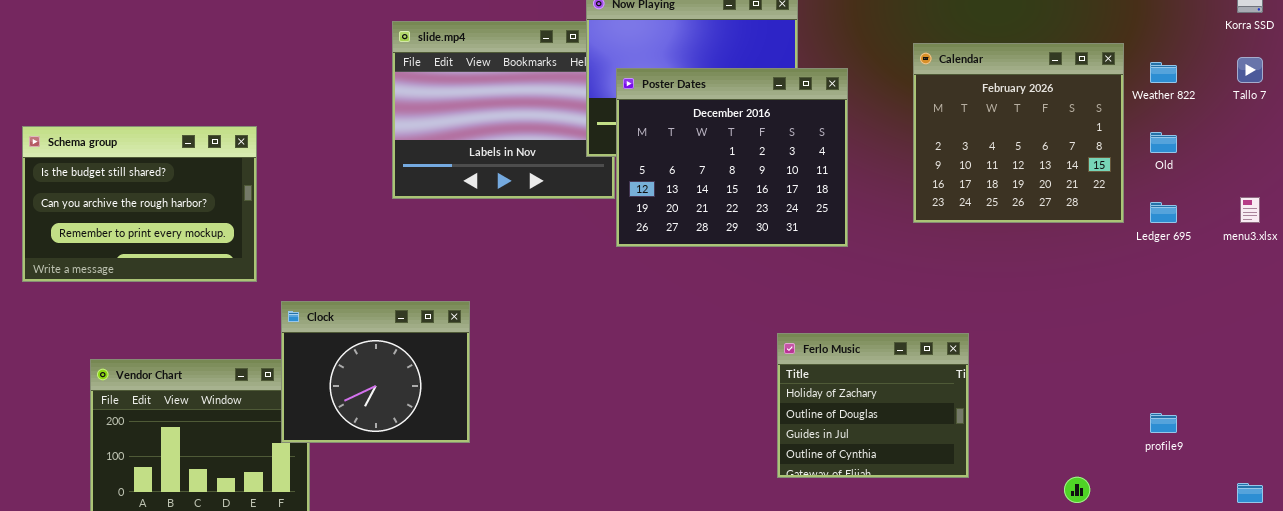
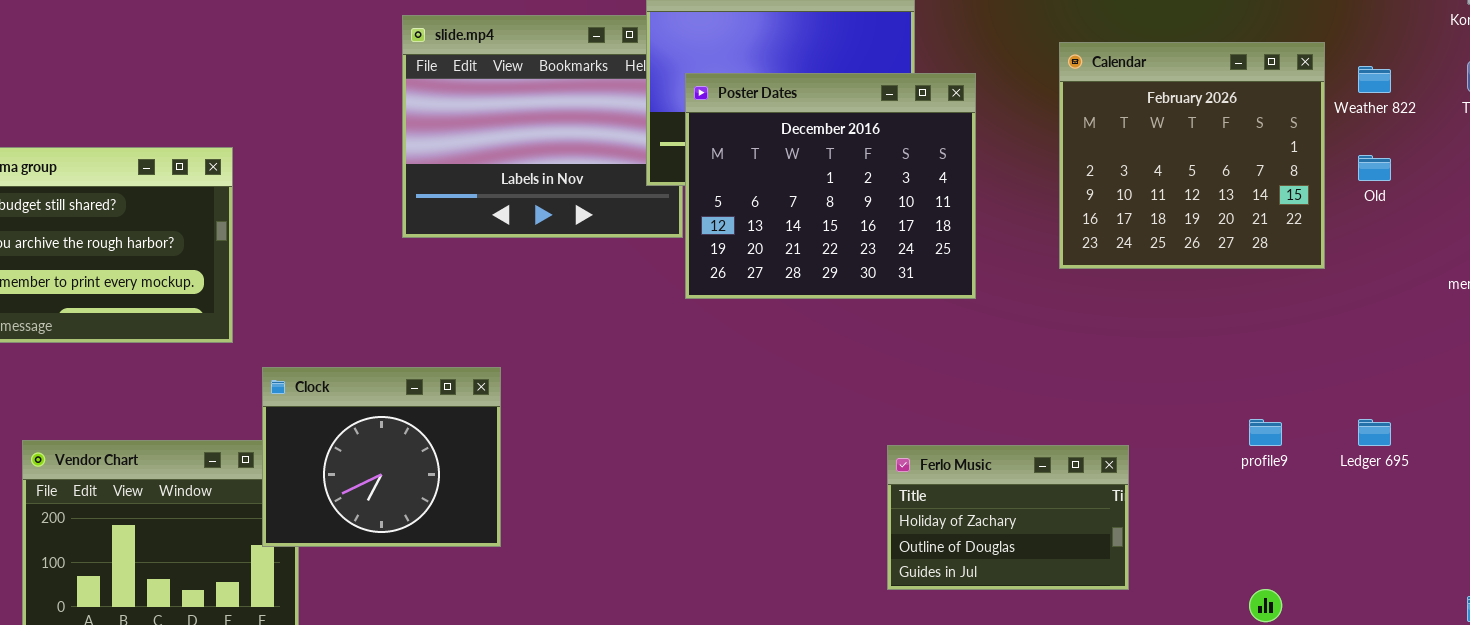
Ledger 695: [1150,202,1177,223] -> [1358,419,1391,446], moved
Ferlo Music: [777,333,969,478] -> [887,445,1129,590], resized
profile9: [1150,413,1177,433] -> [1249,419,1282,446], moved

